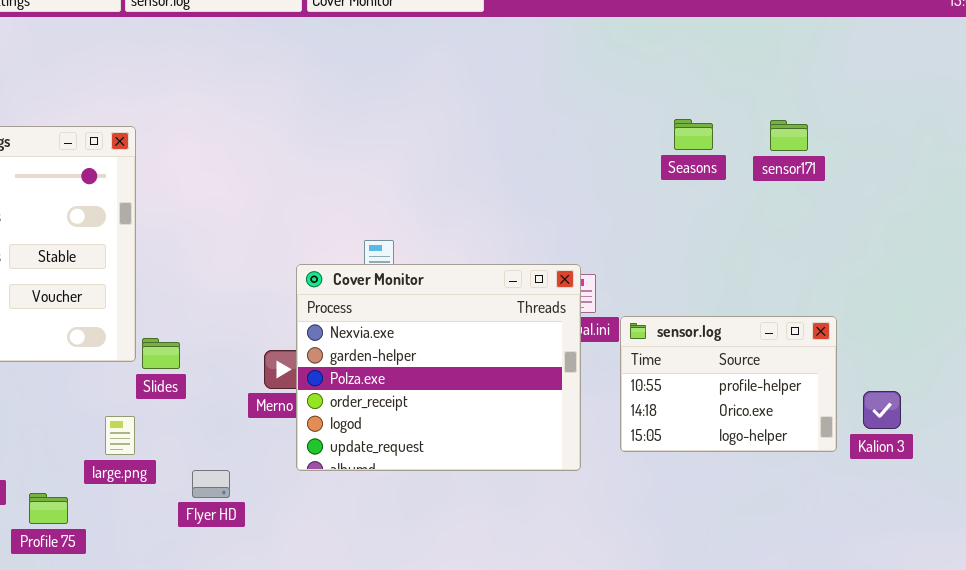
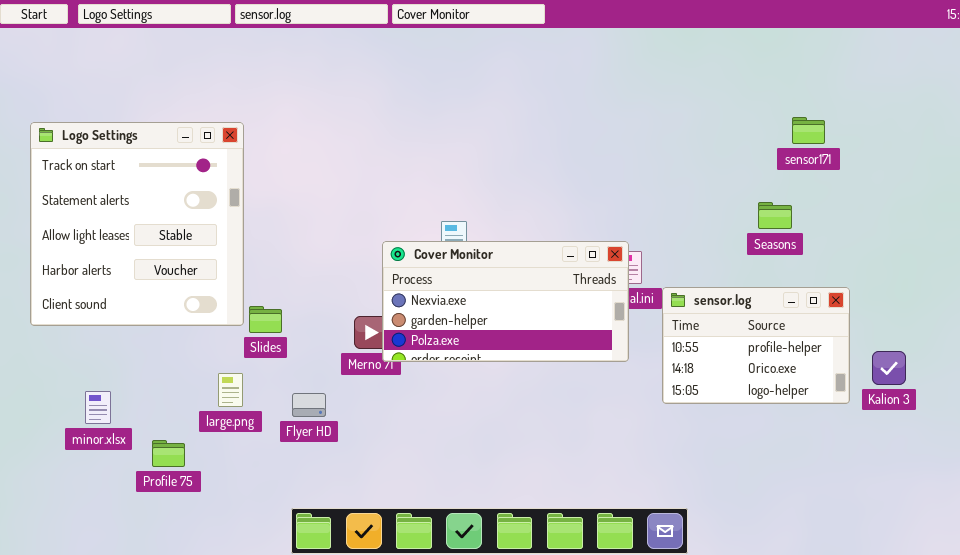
Seasons: [674,119,713,150] -> [758,202,792,229], moved
Cover Monitor: [296,264,581,471] -> [382,241,629,362], resized
Flyer HD: [192,470,230,498] -> [292,393,326,417], moved

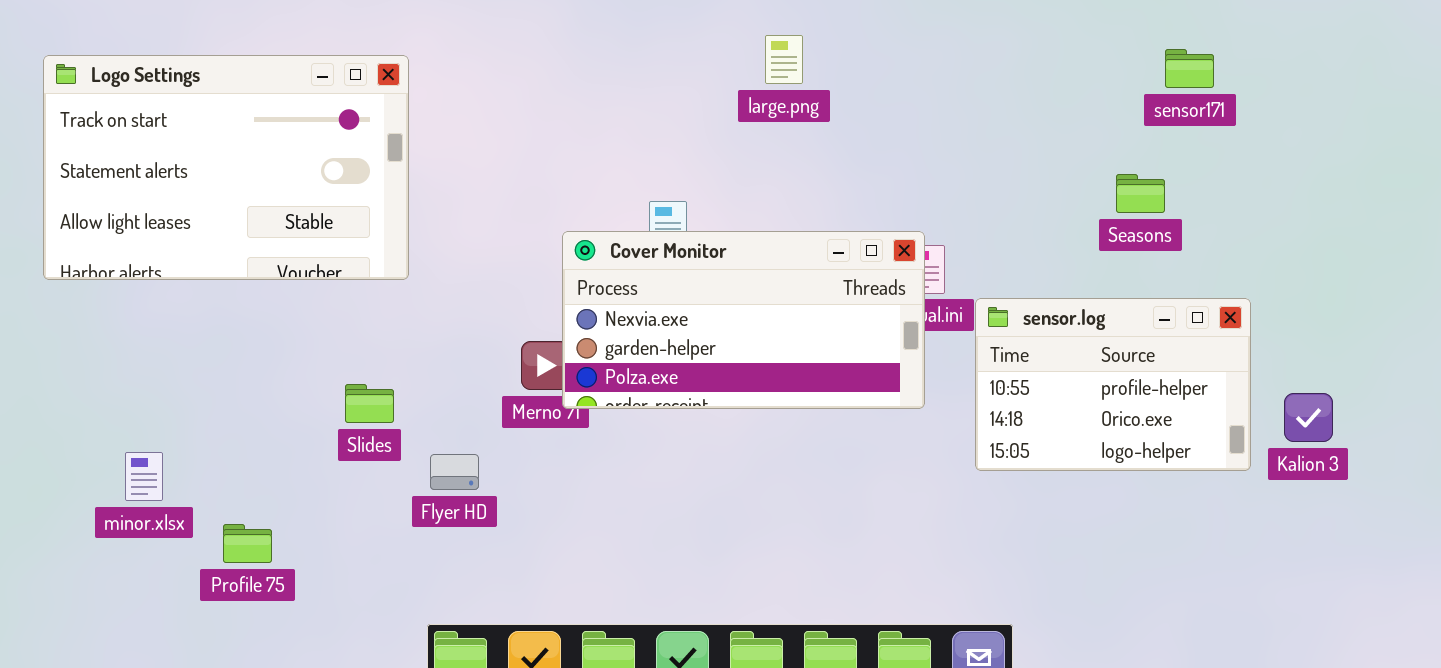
Logo Settings: [30,122,244,326] -> [43,55,409,280], resized
Slides: [249,306,282,333] -> [345,384,394,423], moved
large.png: [218,373,243,407] -> [765,35,803,84], moved

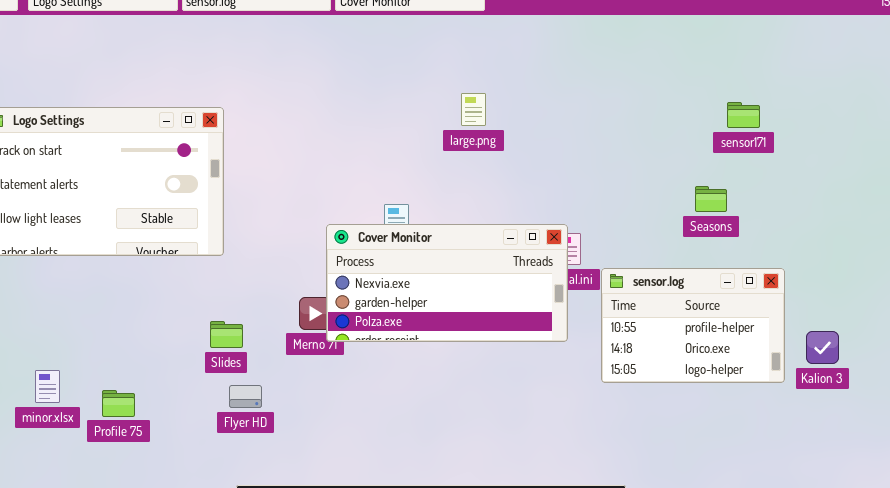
Slides: [345,384,394,423] -> [210,321,243,348], moved
Flyer HD: [430,454,479,490] -> [229,385,262,408], moved
Profile 75: [223,524,272,563] -> [102,390,135,417], moved

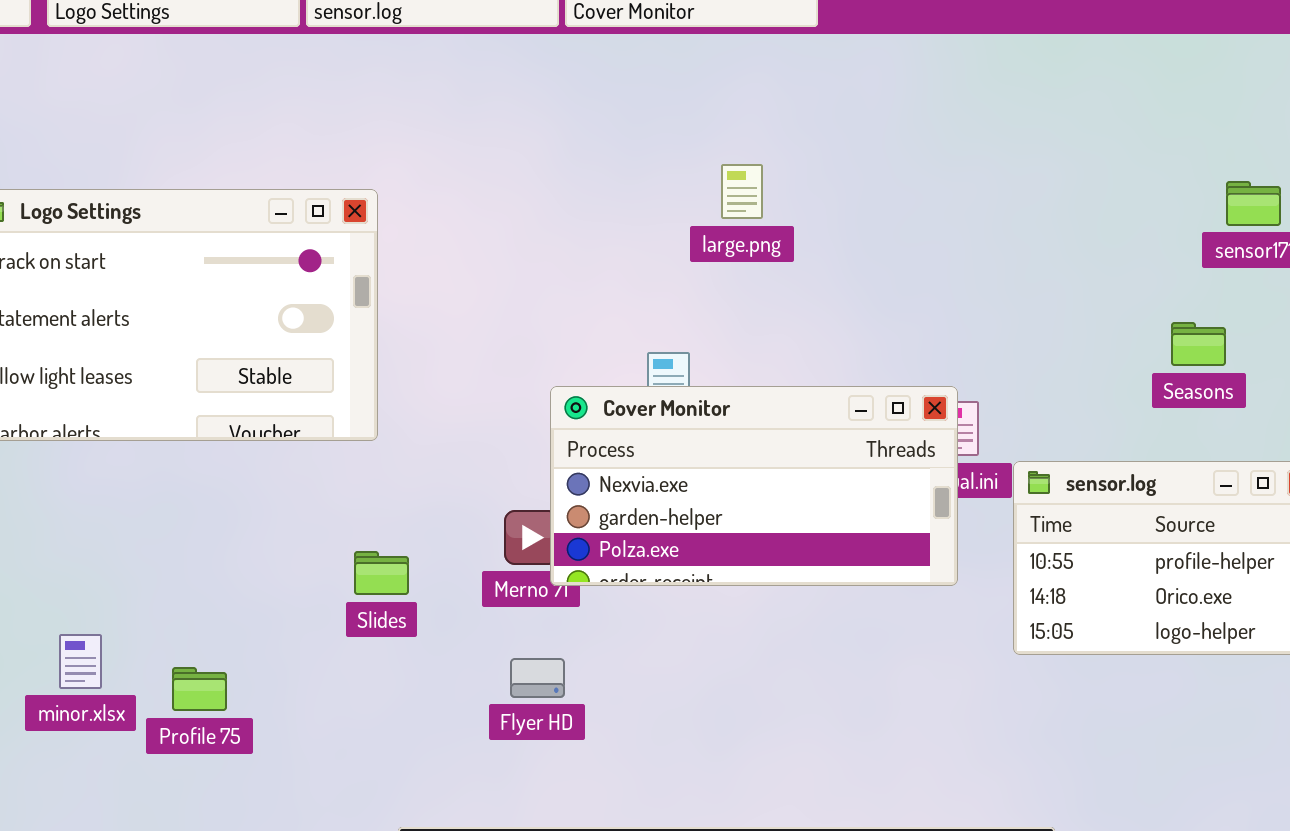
large.png: [461,93,486,126] -> [721,164,763,219], moved
Flyer HD: [229,385,262,408] -> [510,658,565,698], moved

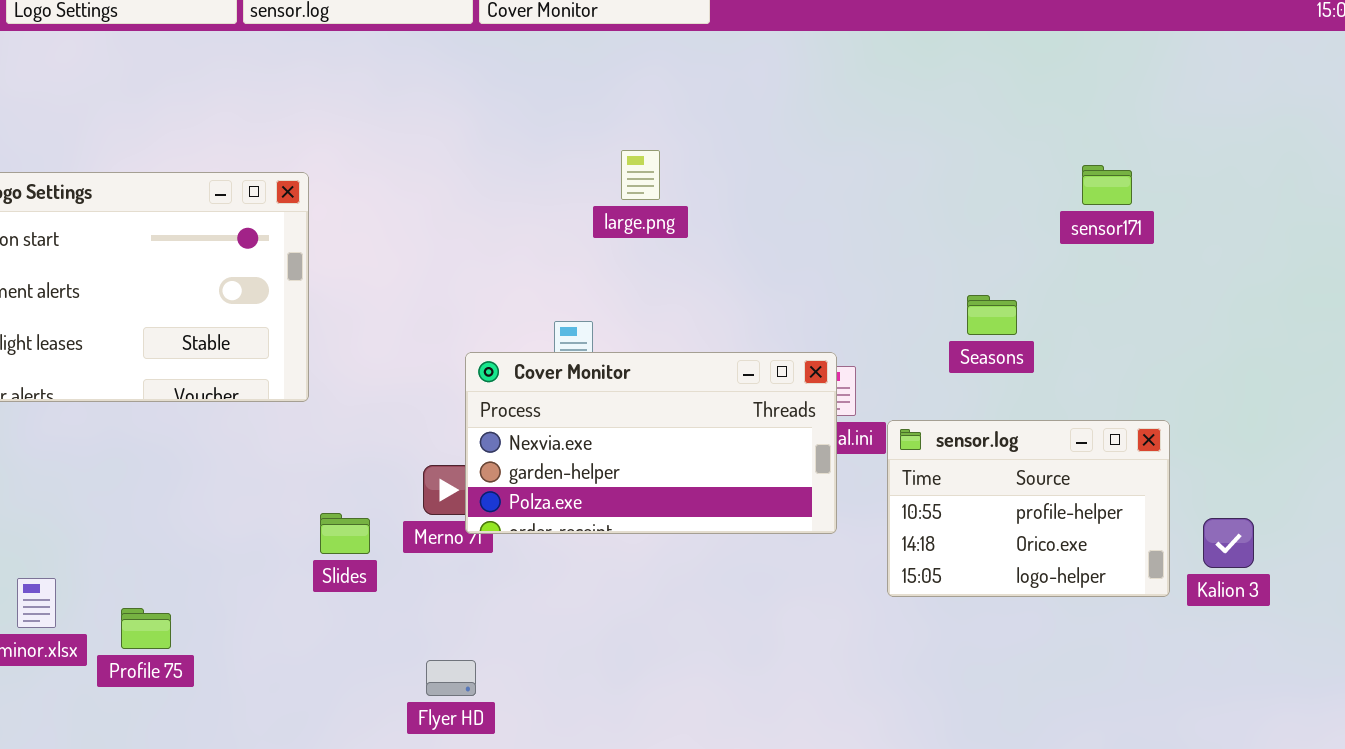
Seasons: [1171,322,1226,366] -> [967,295,1017,335], moved
Slides: [354,551,409,595] -> [320,513,370,554], moved
Flyer HD: [510,658,565,698] -> [426,660,476,696], moved

